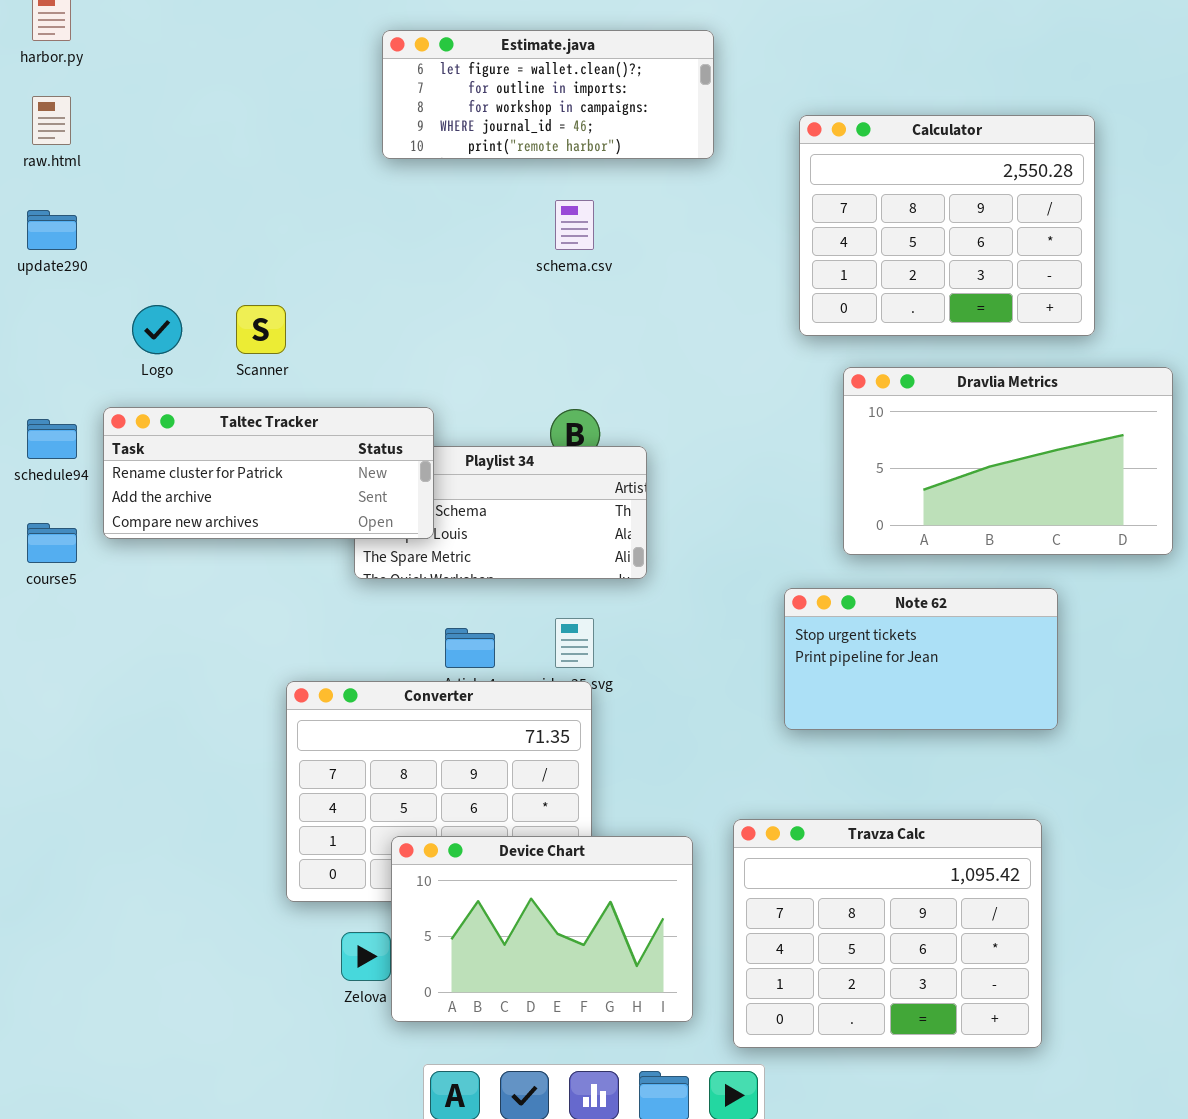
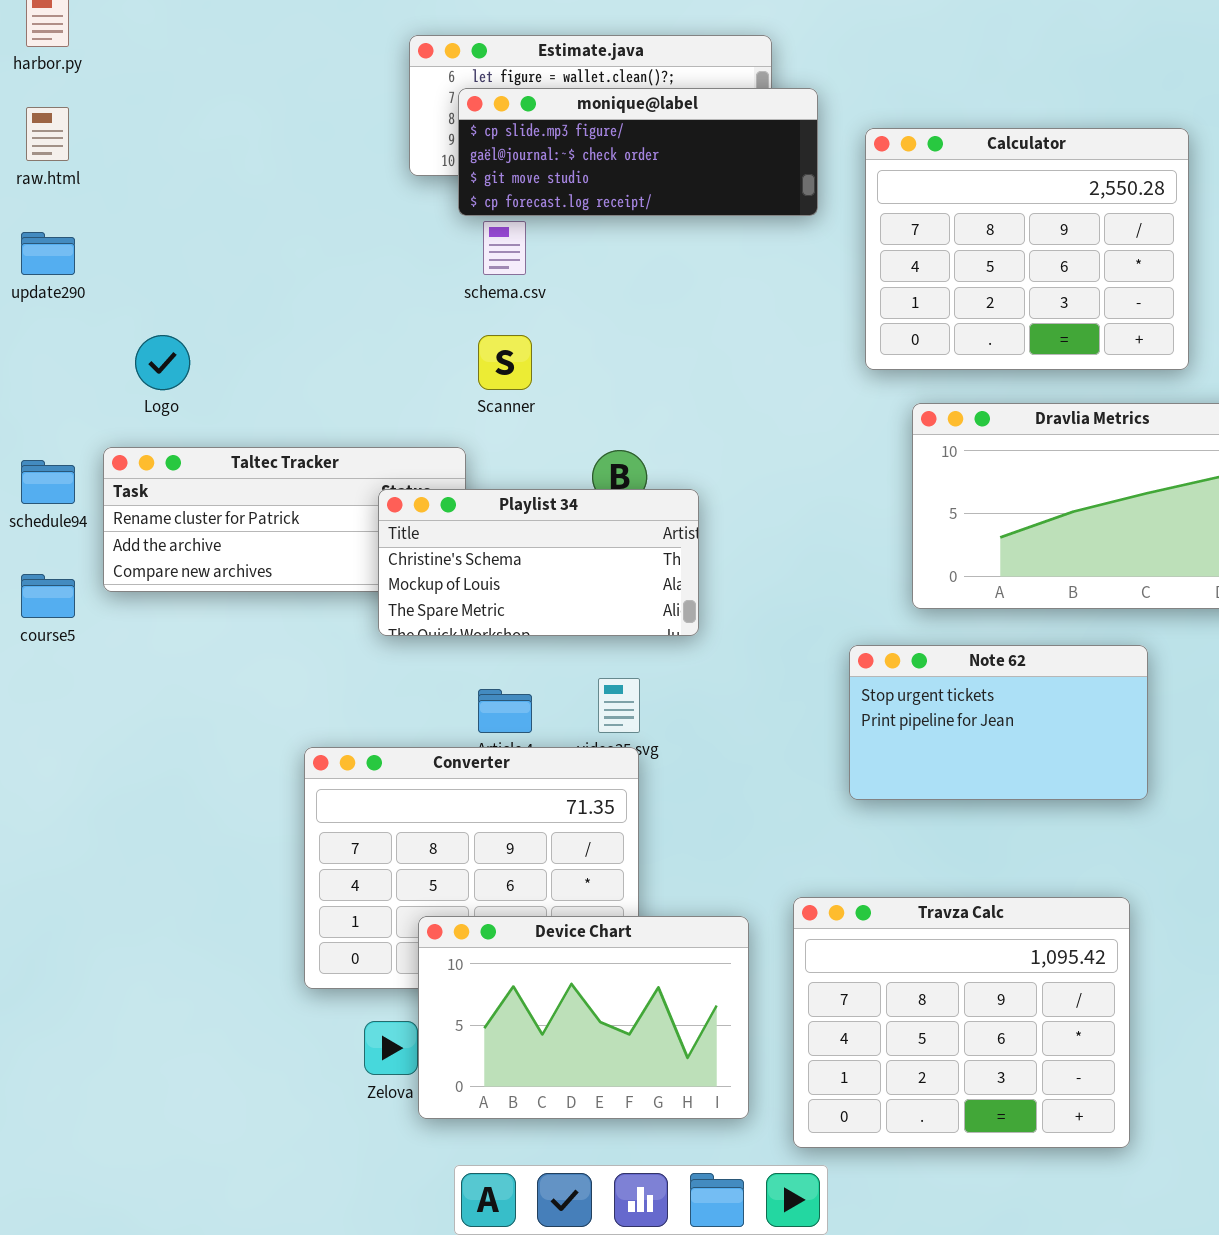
monique@label: none -> [458,88,818,216], opened
schema.csv: [555,200,594,250] -> [483,221,526,275], moved
Scanner: [236,305,286,354] -> [478,335,532,390], moved
Playlist 34: [354,446,647,579] -> [378,489,699,636], raised

